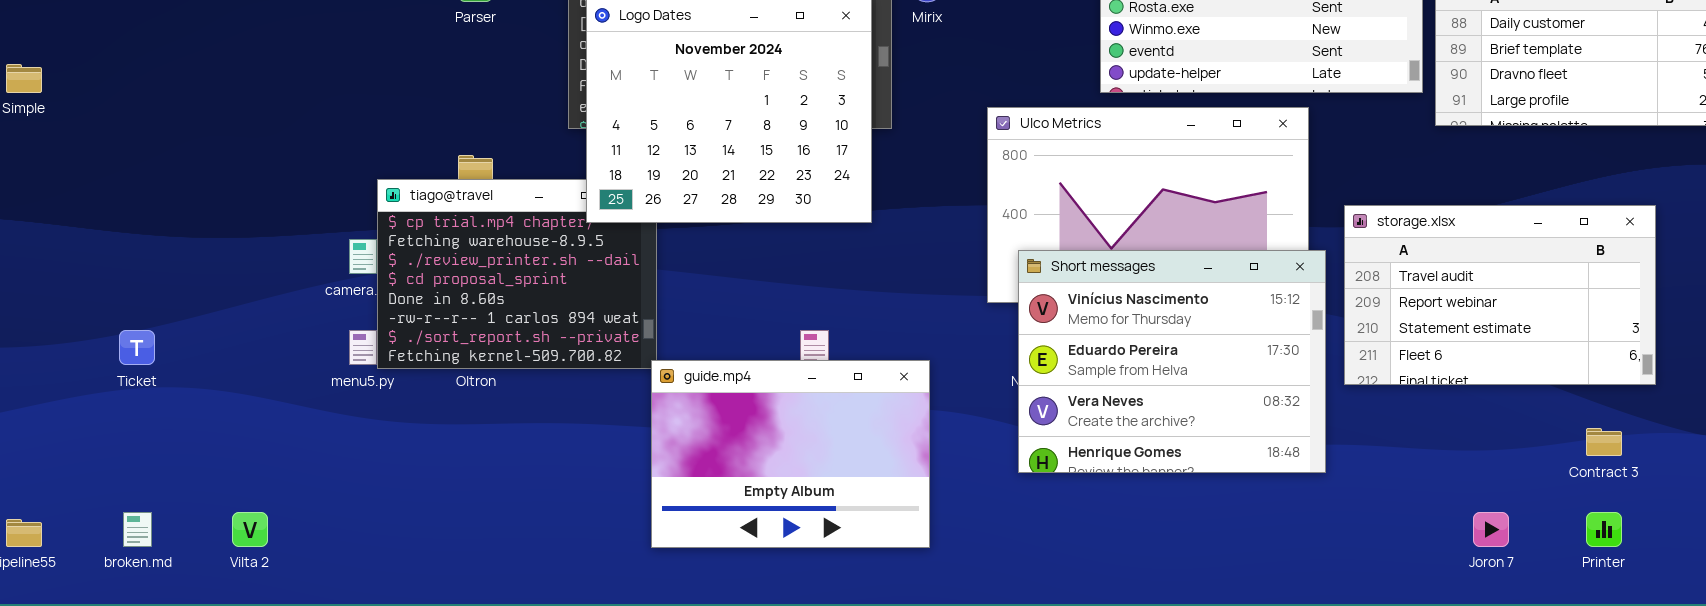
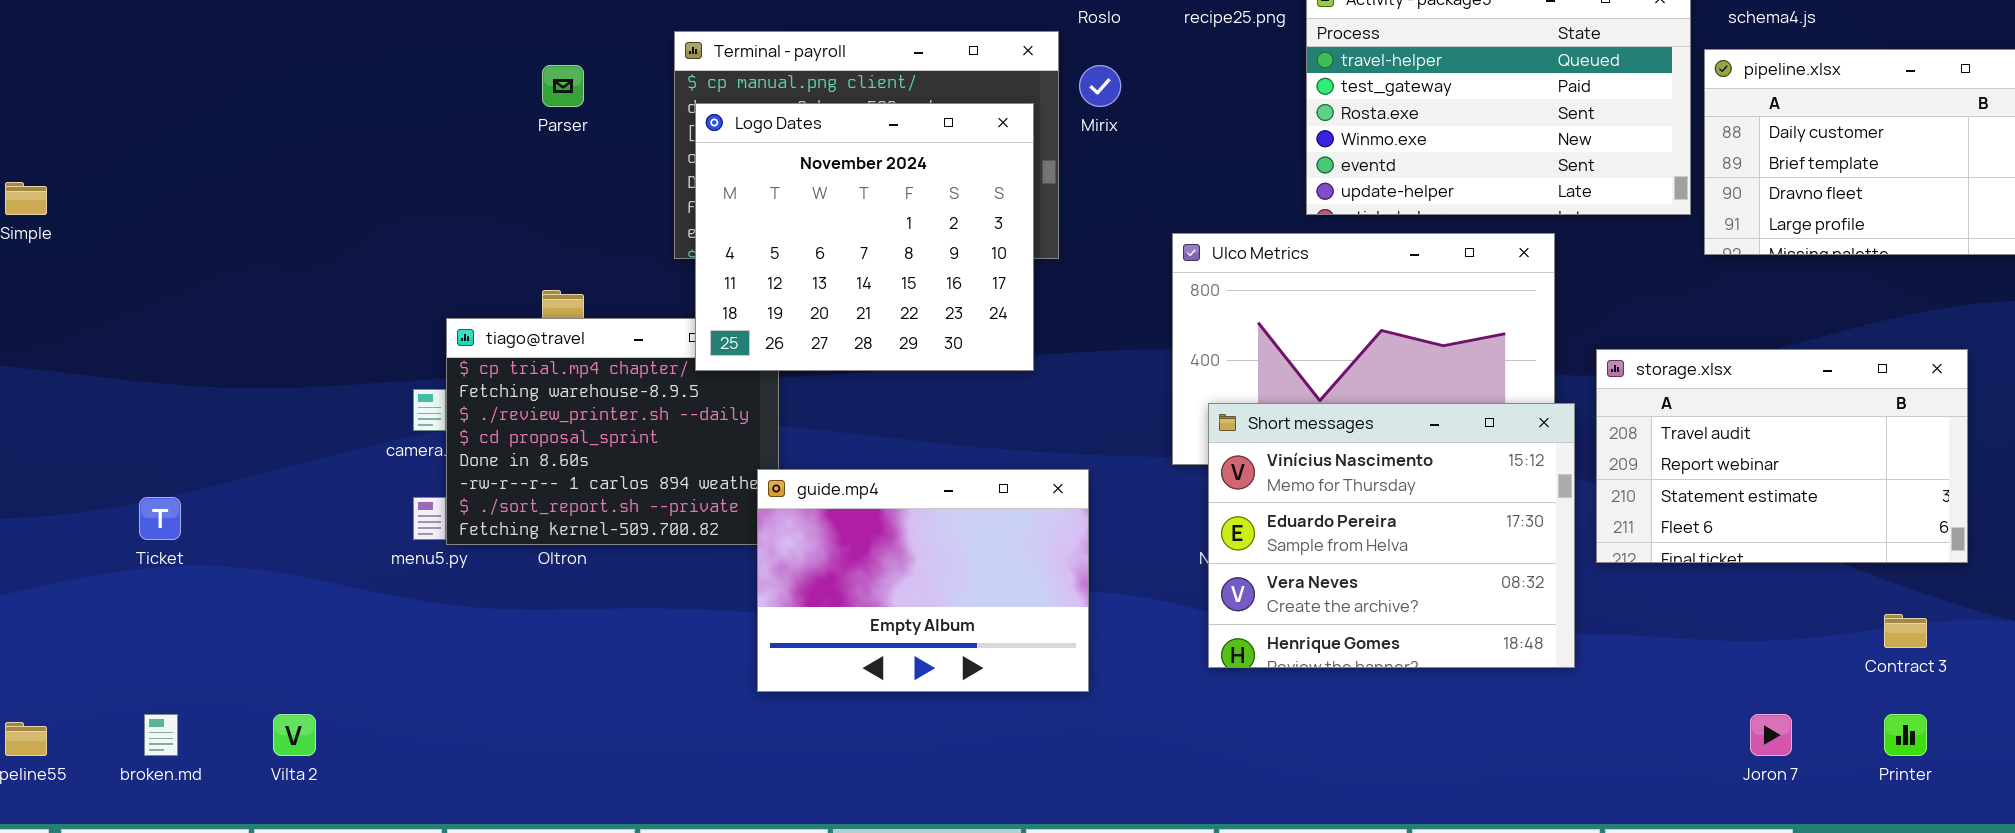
guide.mp4: [651,360,930,548] -> [757,469,1089,692], moved

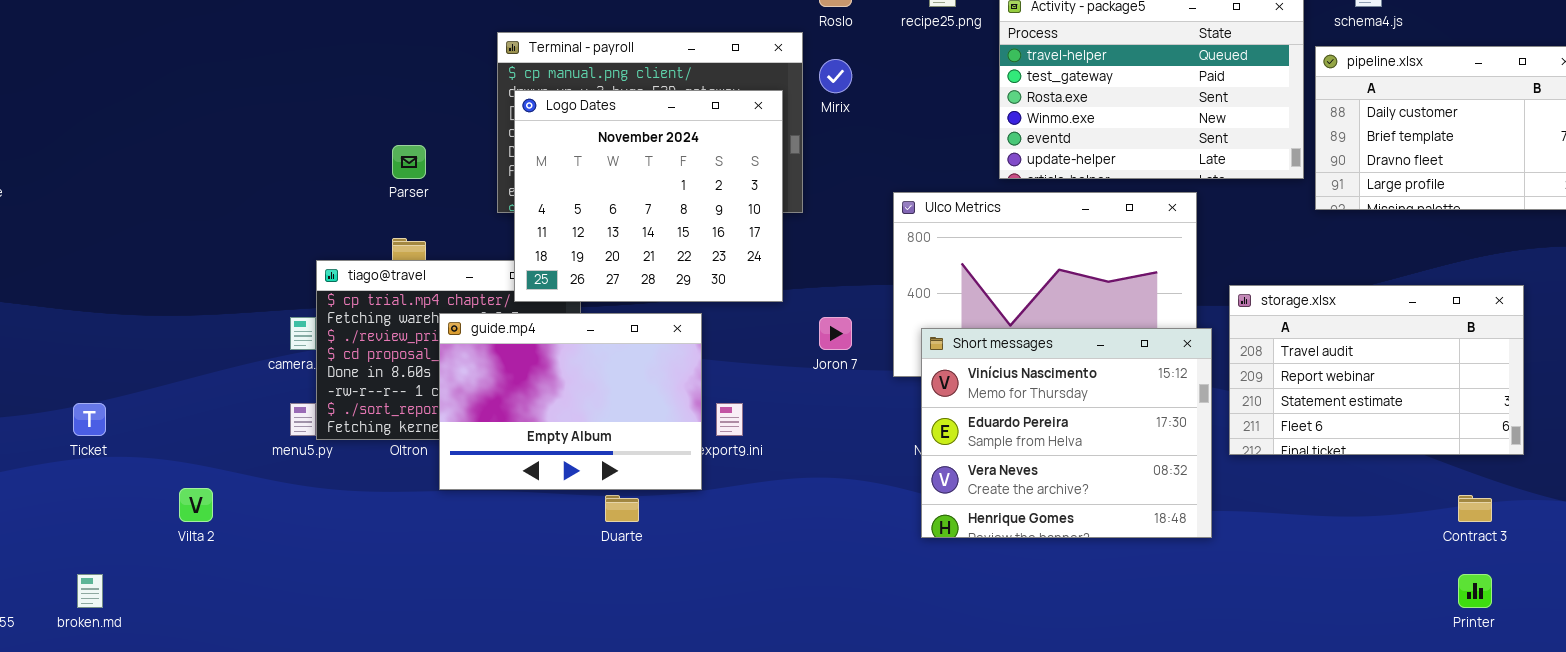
Parser: [542,65,584,107] -> [392,145,426,179], moved
guide.mp4: [757,469,1089,692] -> [439,313,702,490], moved
Vilta 2: [273,714,316,756] -> [179,488,213,522], moved
Joron 7: [1750,714,1792,756] -> [819,317,852,350], moved

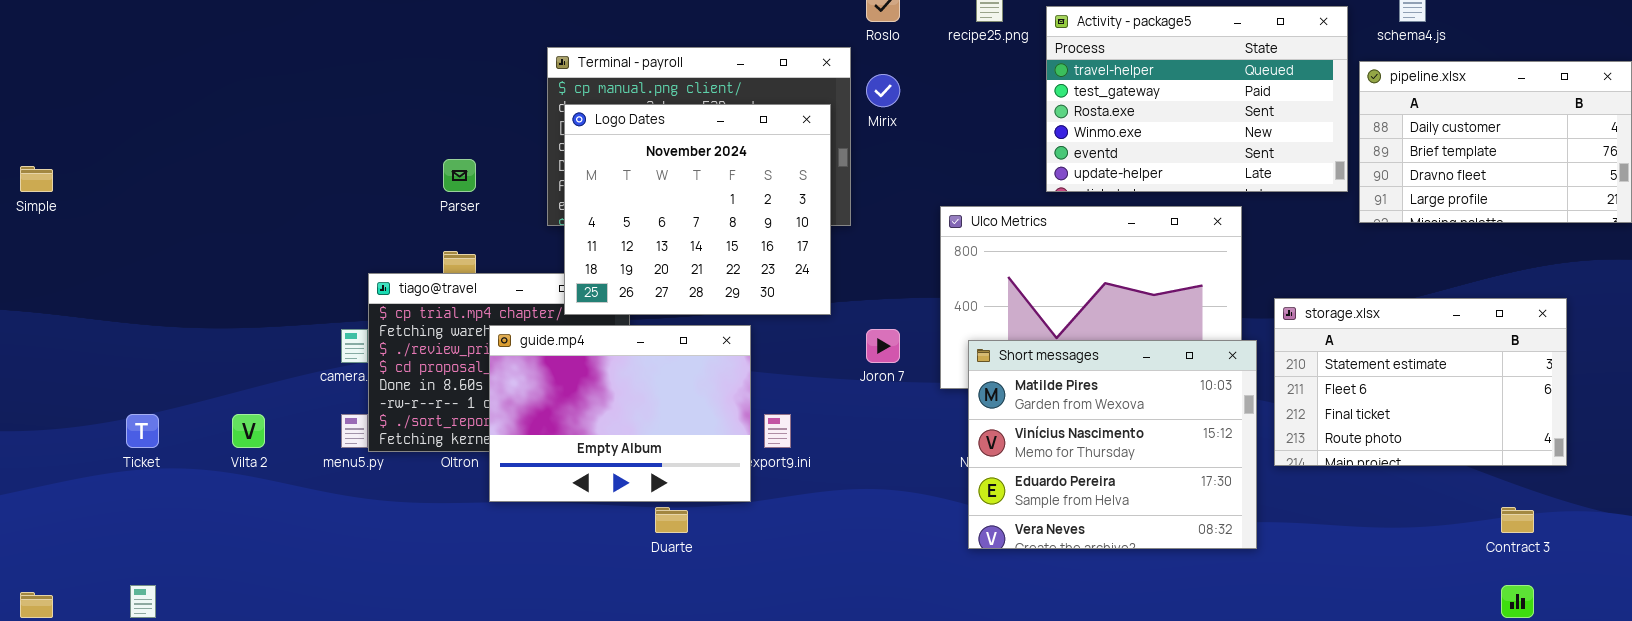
storage.xlsx: [1229,285,1524,455] -> [1274,298,1567,466], scrolled down 2 rows
Short messages: [921,328,1212,538] -> [968,340,1257,549], scrolled up 1 row
Vilta 2: [179,488,213,522] -> [232,414,265,448], moved

